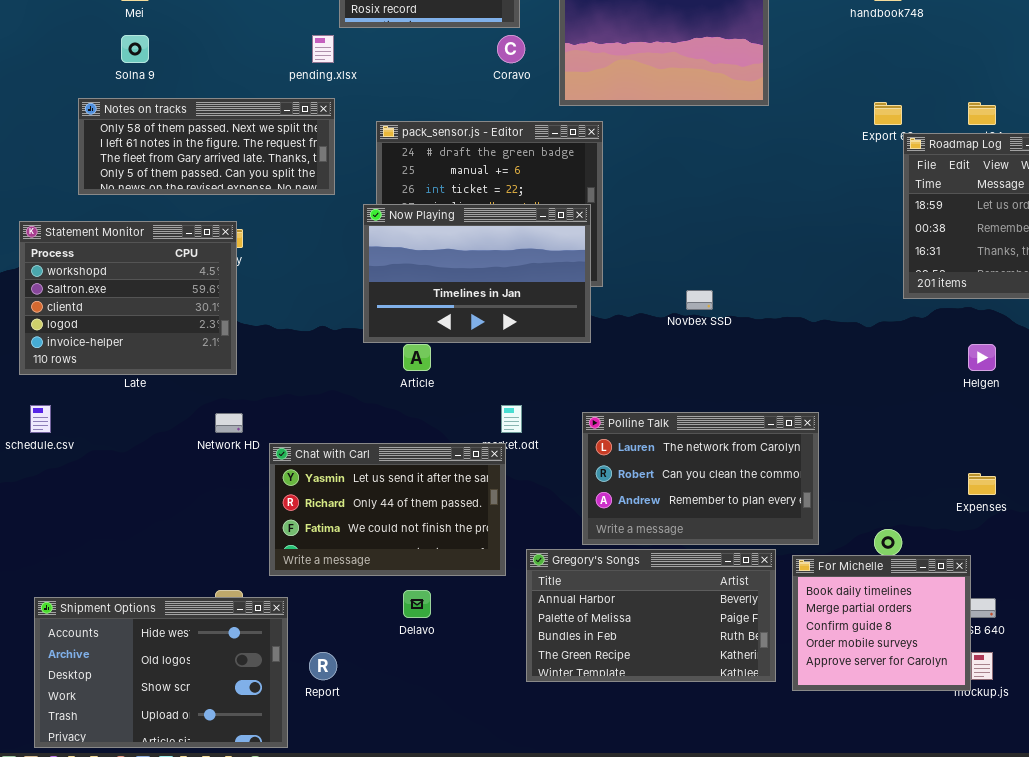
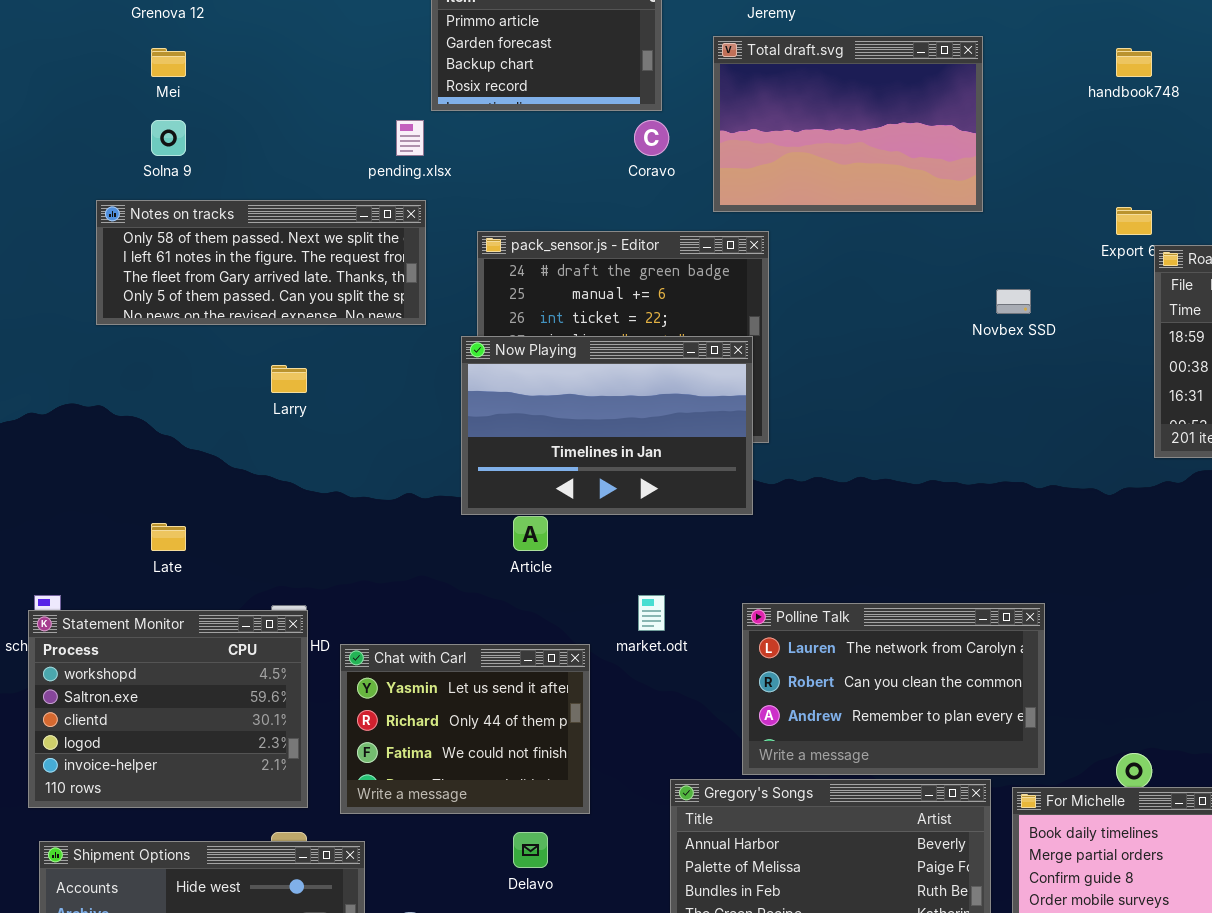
Statement Monitor: [19,221,237,375] -> [28,610,308,808], moved
Novbex SSD: [686,290,713,310] -> [996,289,1031,314], moved
Chat with Carl: [269,443,506,576] -> [340,644,590,814], resized

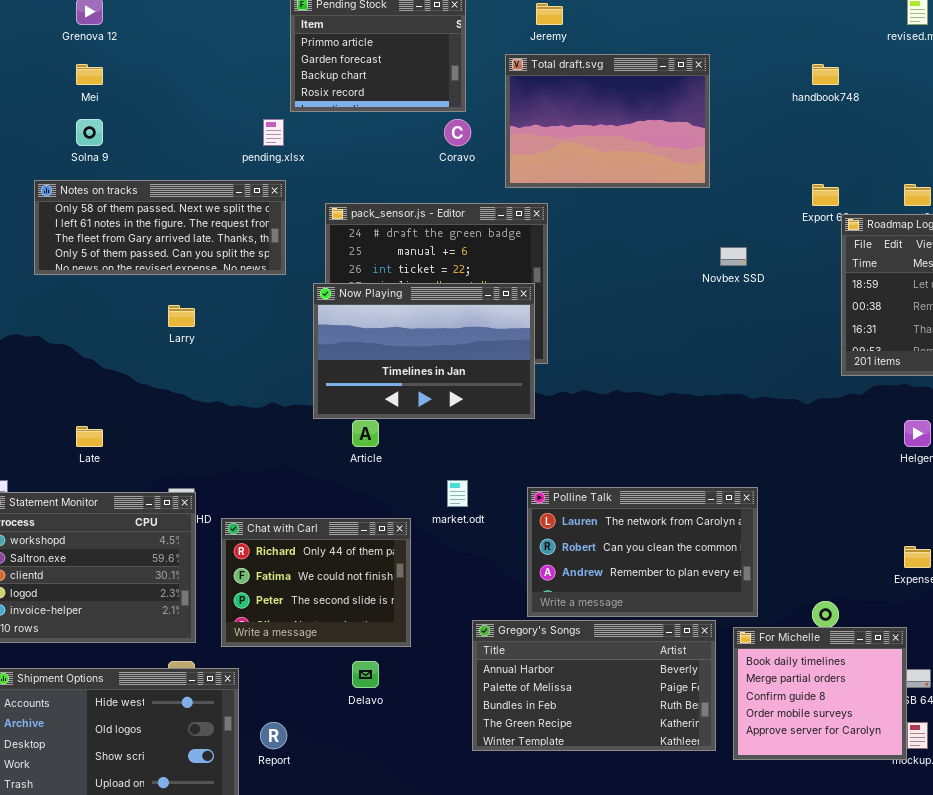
Chat with Carl: [340,644,590,814] -> [221,518,411,647], scrolled down 1 row

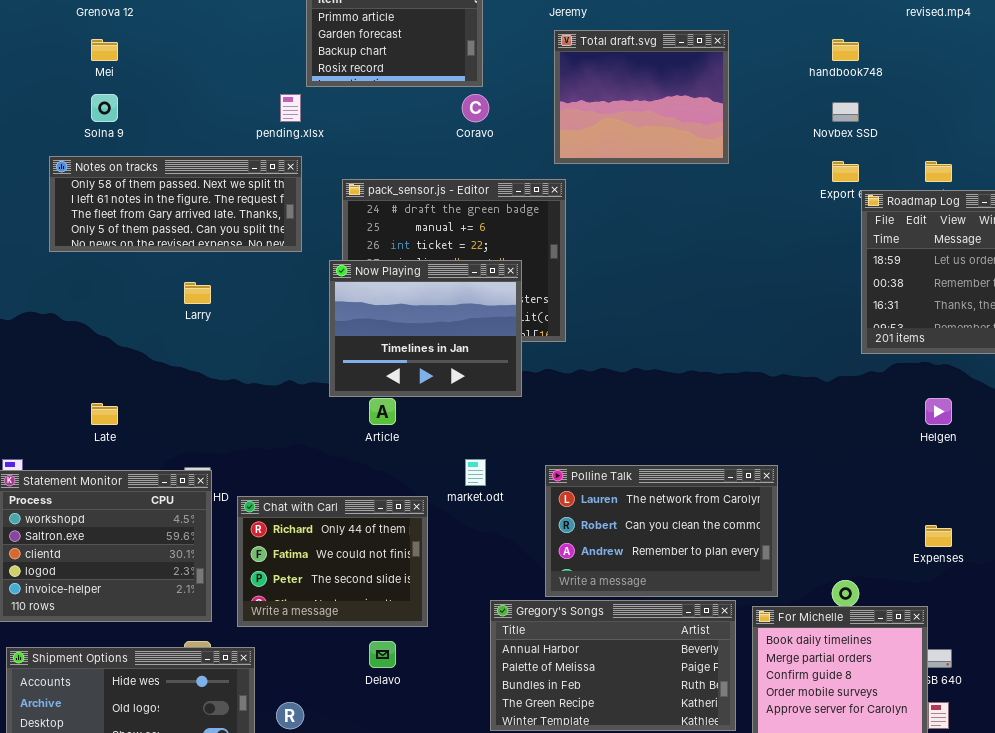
Total draft.svg: [505,54,710,188] -> [554,30,729,164], resized
Novbex SSD: [720,247,747,266] -> [832,102,859,122], moved
Now Playing: [313,283,535,419] -> [329,260,522,397], resized

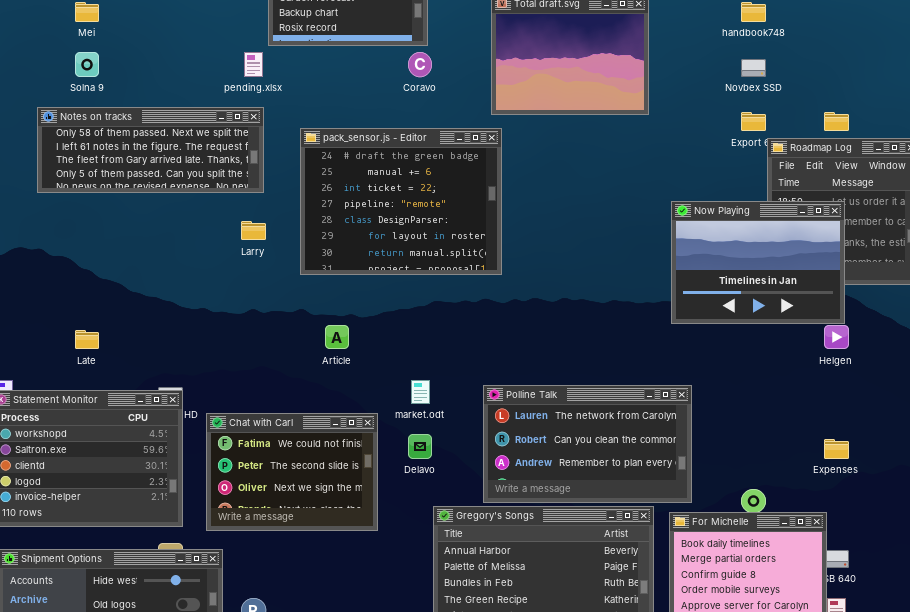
Now Playing: [329,260,522,397] -> [671,201,845,324], moved
Larry: [184,282,211,304] -> [241,221,266,240], moved
Chat with Carl: [237,496,428,627] -> [206,413,378,531], scrolled down 1 row
Delavo: [369,641,396,668] -> [408,434,432,459], moved

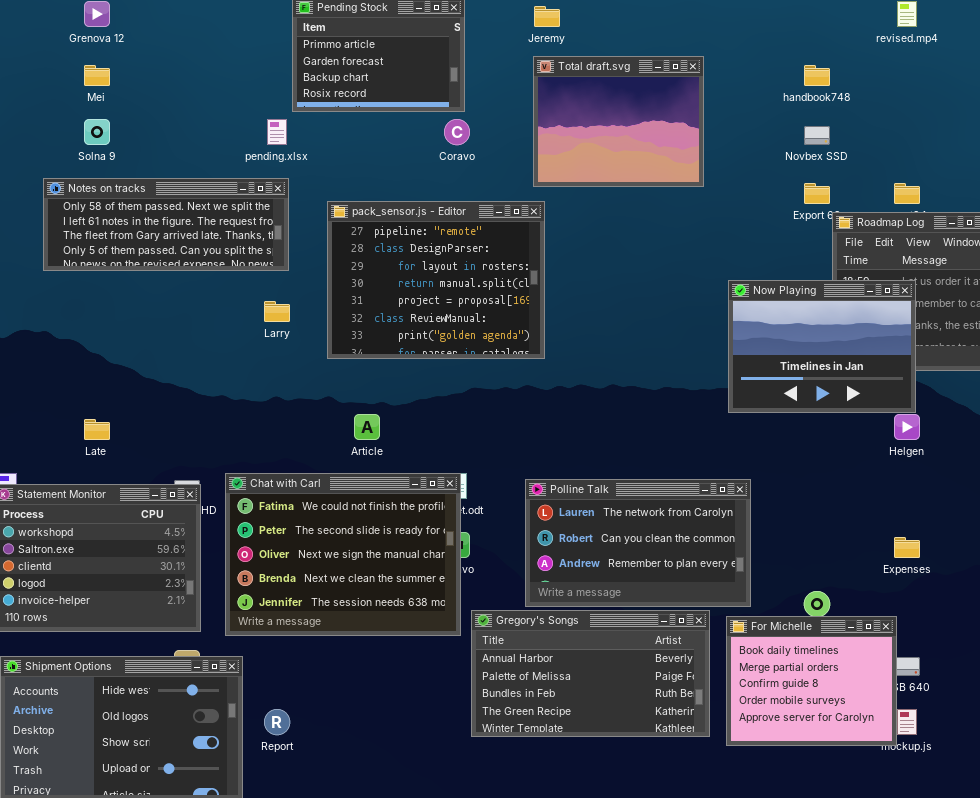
pack_sensor.js - Editor: [300,128,502,275] -> [327,201,545,359], scrolled down 3 rows
Chat with Carl: [206,413,378,531] -> [225,473,461,636], resized

